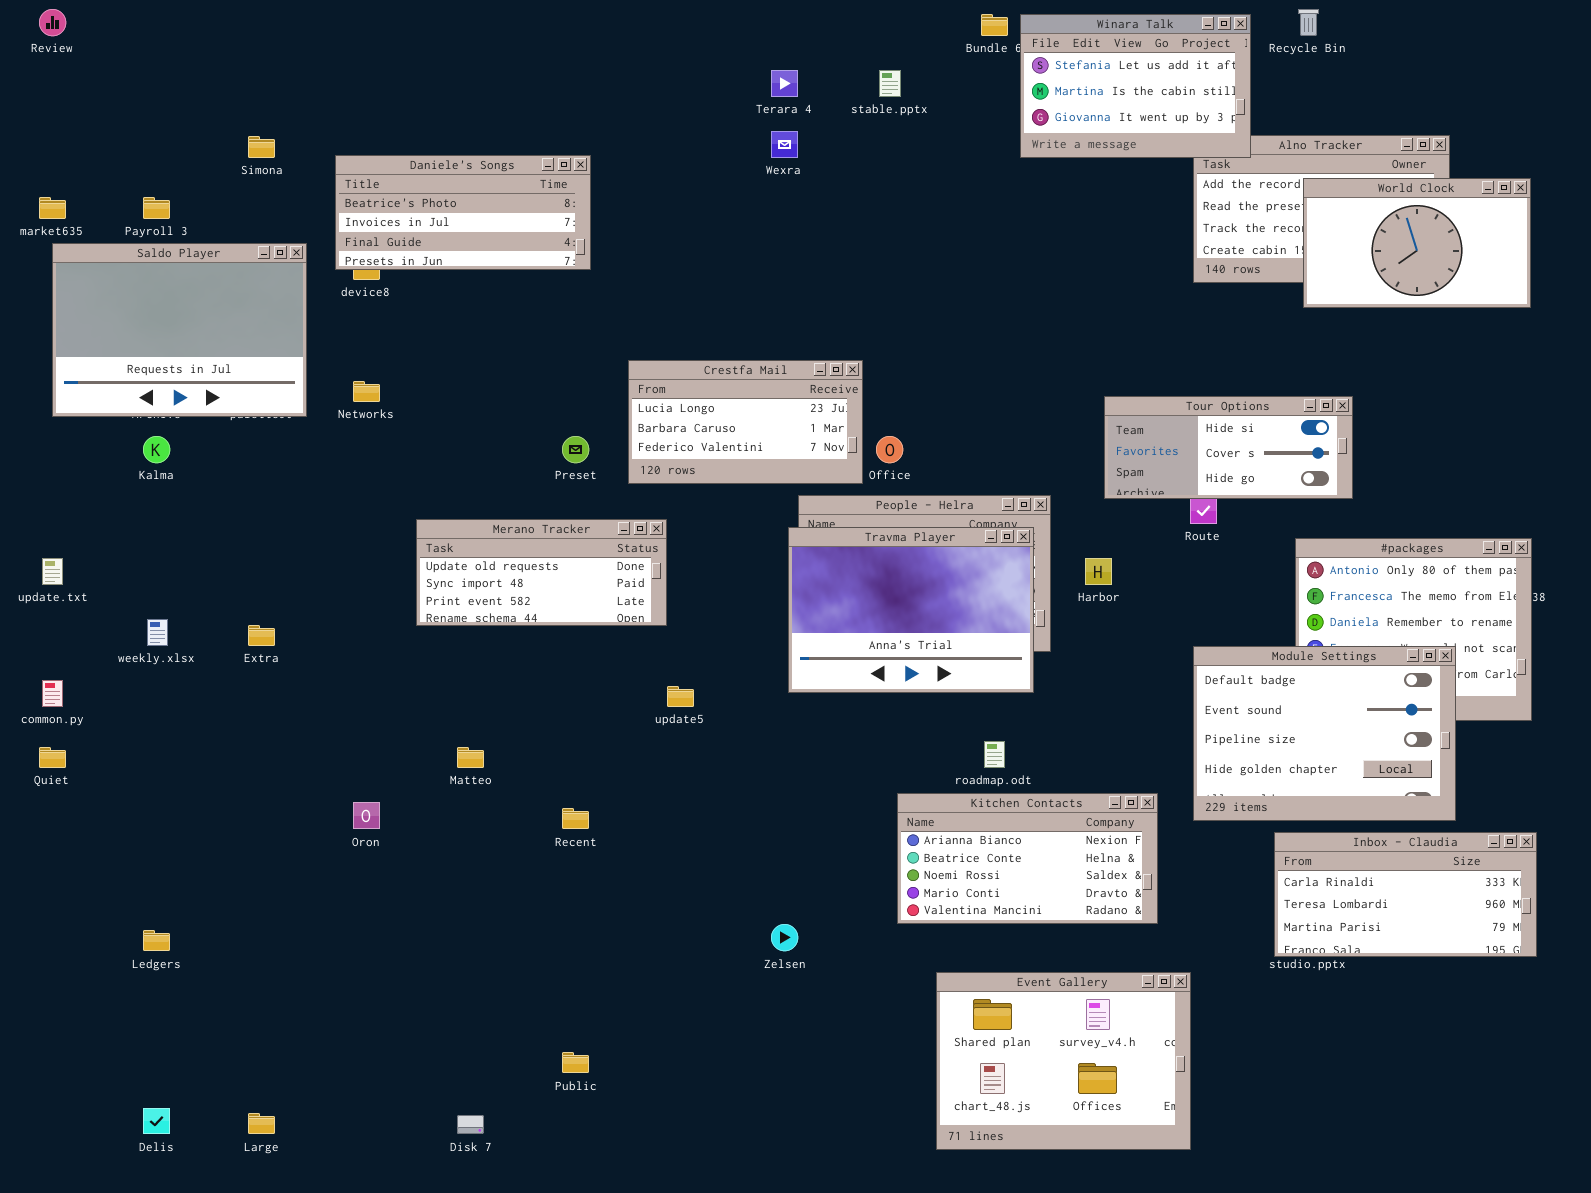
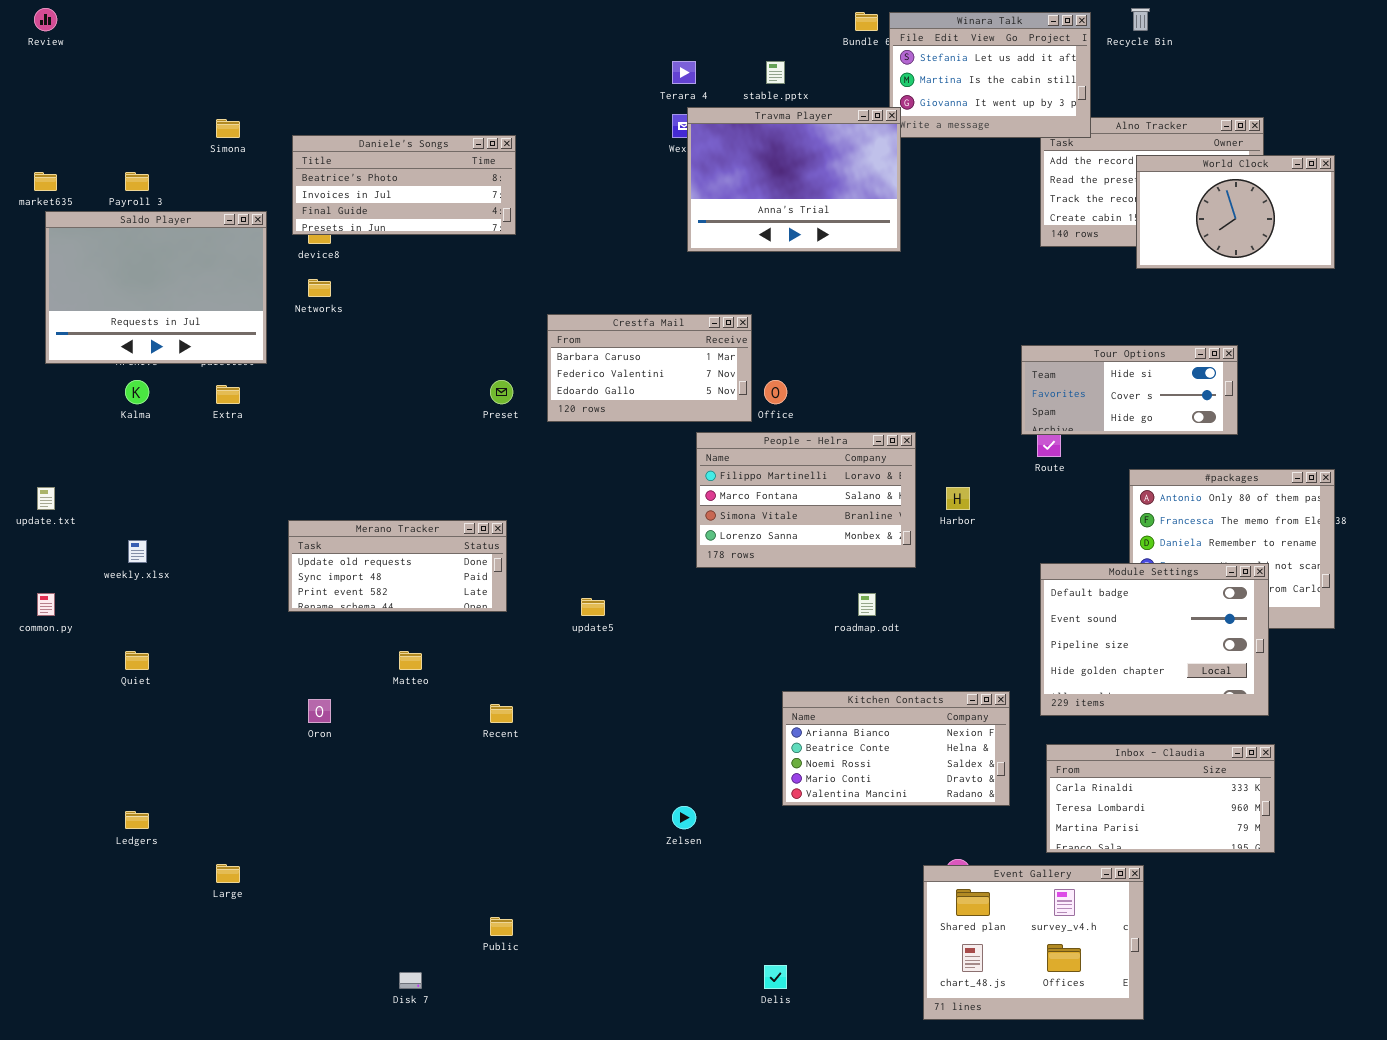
Crestfa Mail: [628,360,863,484] -> [547,314,752,422], scrolled down 1 row
Networks: [353,381,380,402] -> [308,279,331,297], moved
Tour Options: [1104,396,1353,499] -> [1021,345,1238,435], moved
Merano Tracker: [416,519,667,626] -> [288,520,507,612], moved
Travma Player: [788,527,1034,693] -> [687,107,901,252], moved
Extra: [248,625,275,646] -> [216,385,240,404], moved
roadmap.odt: [984,741,1005,768] -> [858,593,876,616], moved
Quiet: [39,747,66,768] -> [125,651,149,670], moved
Inbox - Claudia: [1274,832,1537,957] -> [1046,744,1275,853], moved
Event Gallery: [936,972,1191,1150] -> [923,865,1144,1020], moved
Delis: [143,1108,170,1134] -> [764,965,787,989], moved
Large: [248,1113,275,1134] -> [216,864,240,883], moved

